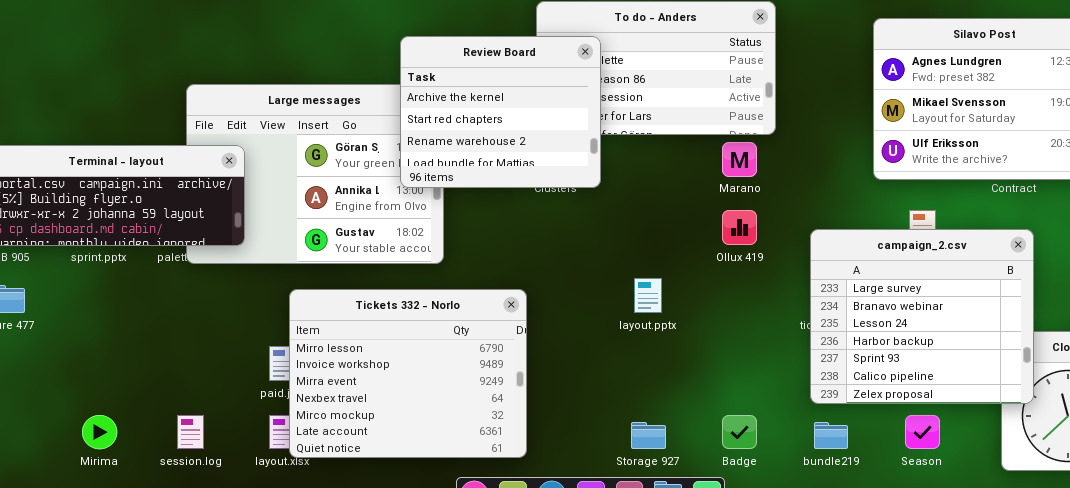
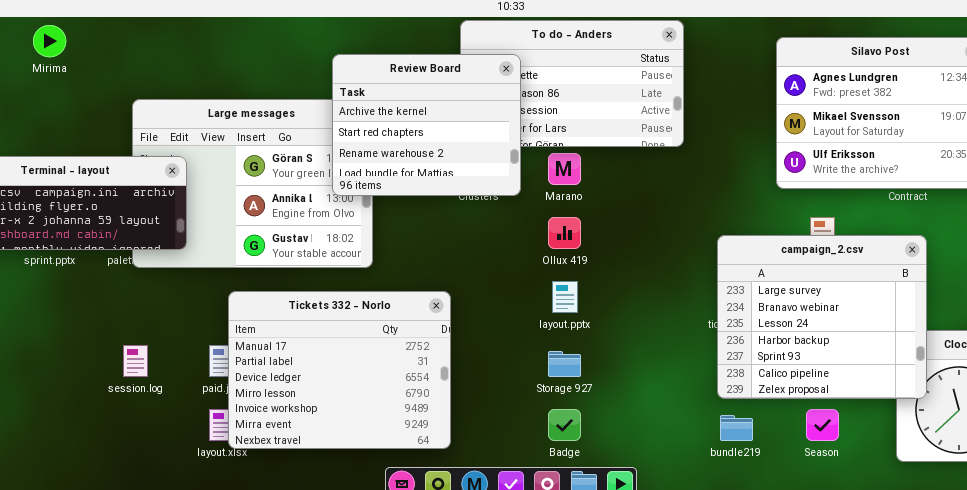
Marano: [722,142,757,177] -> [548,153,581,185], moved
Ollux 419: [722,210,757,245] -> [548,217,581,249], moved
Tickets 332 - Norlo: [289,289,527,458] -> [228,291,451,449], scrolled up 3 rows
Mirima: [82,415,117,449] -> [33,25,66,57], moved
session.log: [177,415,204,449] -> [123,345,148,377], moved
Badge: [722,415,757,449] -> [548,409,581,441], moved
Storage 927: [631,422,666,449] -> [548,351,581,377], moved

